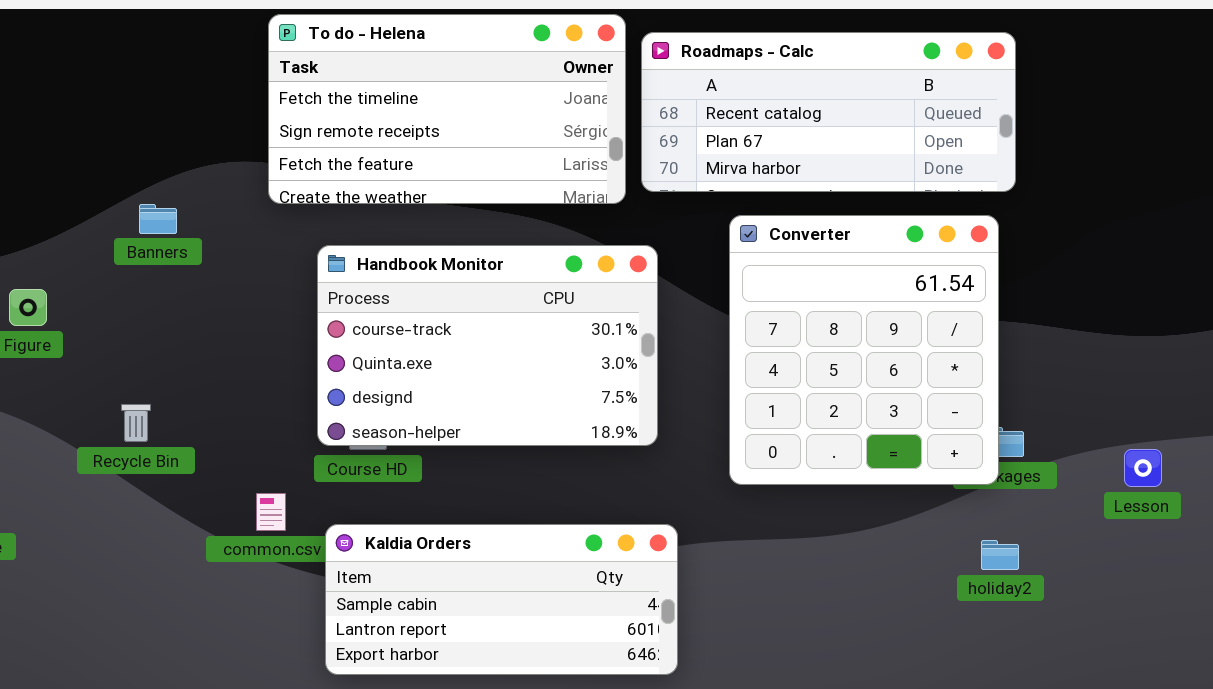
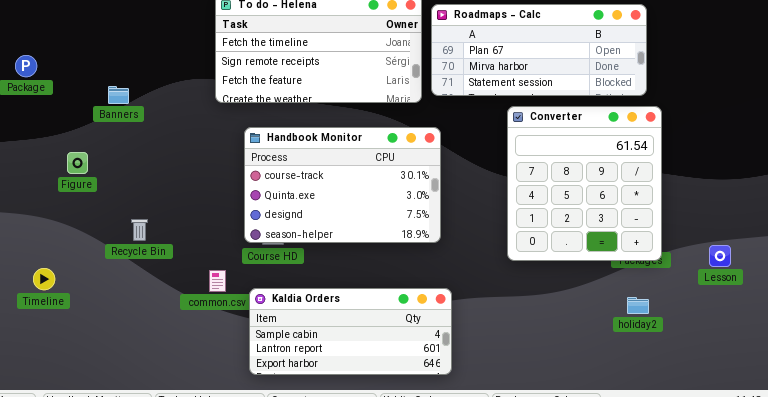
Roadmaps - Calc: [641,32,1016,192] -> [431,4,647,96], scrolled down 1 row
Banners: [139,204,177,234] -> [108,86,129,104], moved
Converter: [729,215,999,485] -> [507,106,662,261], moved

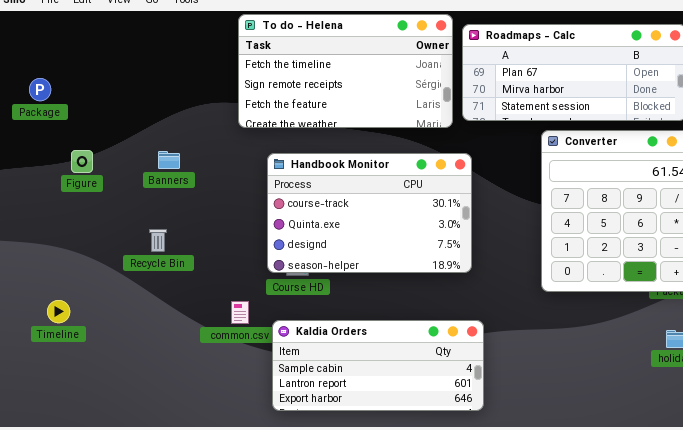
Banners: [108,86,129,104] -> [158,151,180,169], moved
Figure: [67,152,88,174] -> [71,150,93,173], moved
Recycle Bin: [131,219,148,241] -> [149,229,167,252], moved

